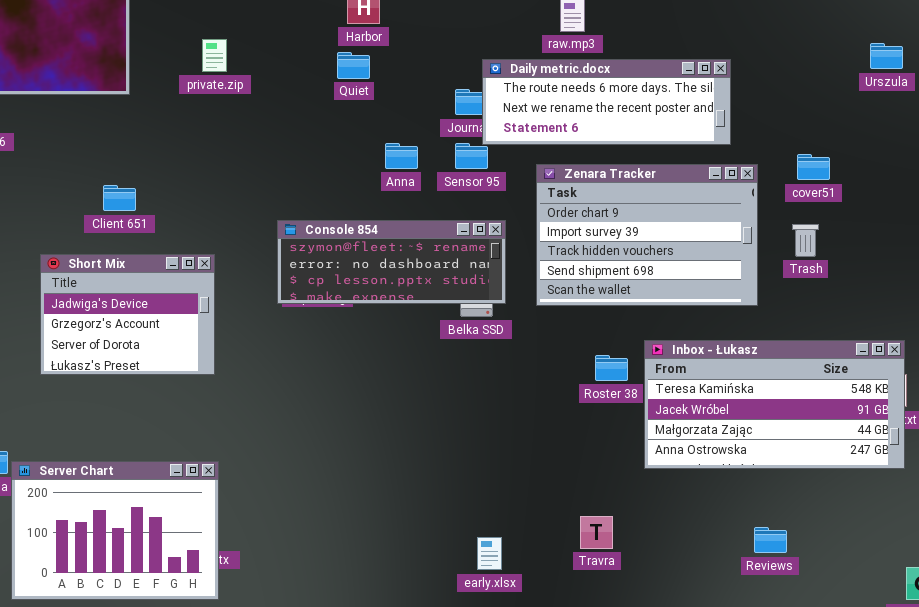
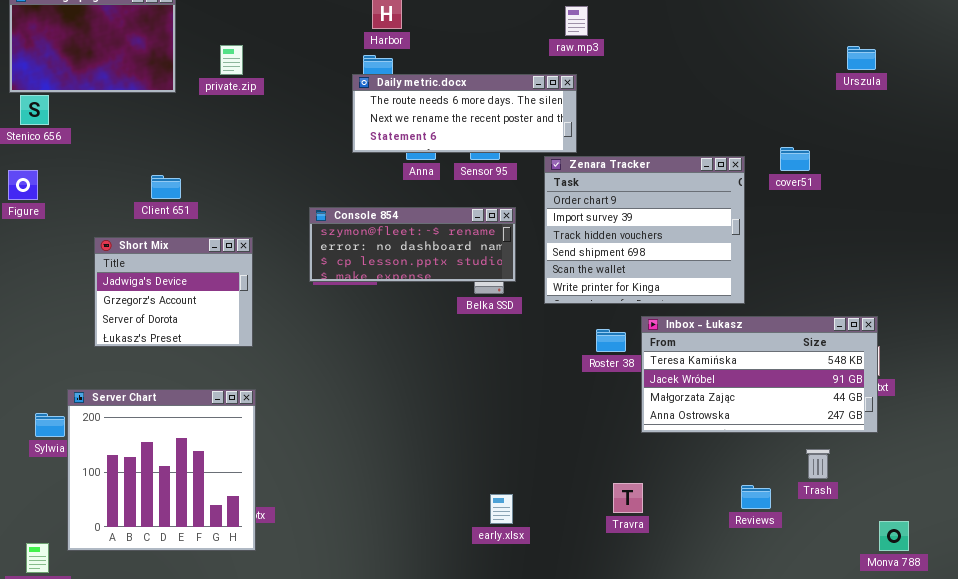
private.zip: [202,39,227,72] -> [220,45,243,75], moved
Daily metric.docx: [482,59,731,145] -> [352,74,577,153], moved
Zenara Tracker: [536,164,758,306] -> [544,156,745,304], resized
Trash: [792,224,819,257] -> [806,449,830,479], moved
Server Chart: [11,461,219,600] -> [67,389,256,551], resized
Travra: [580,516,613,549] -> [613,483,643,513], moved

